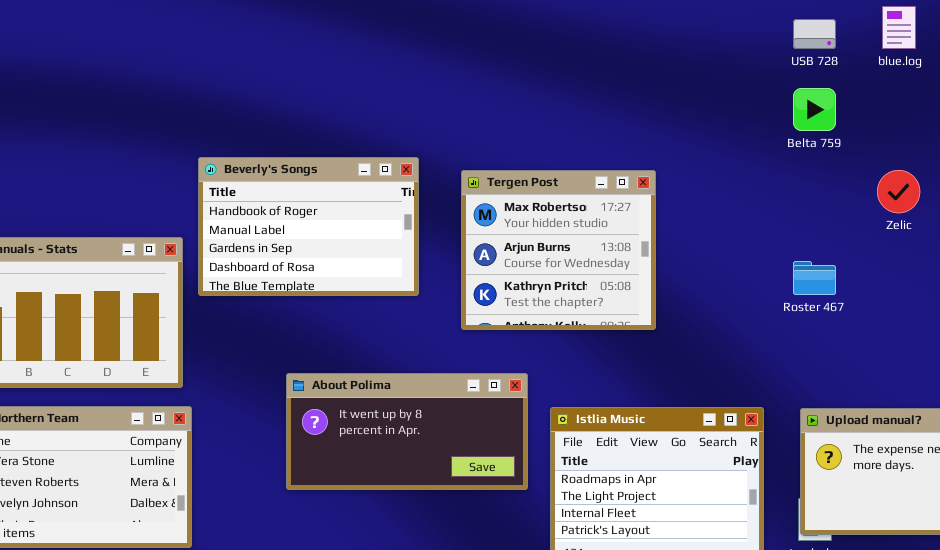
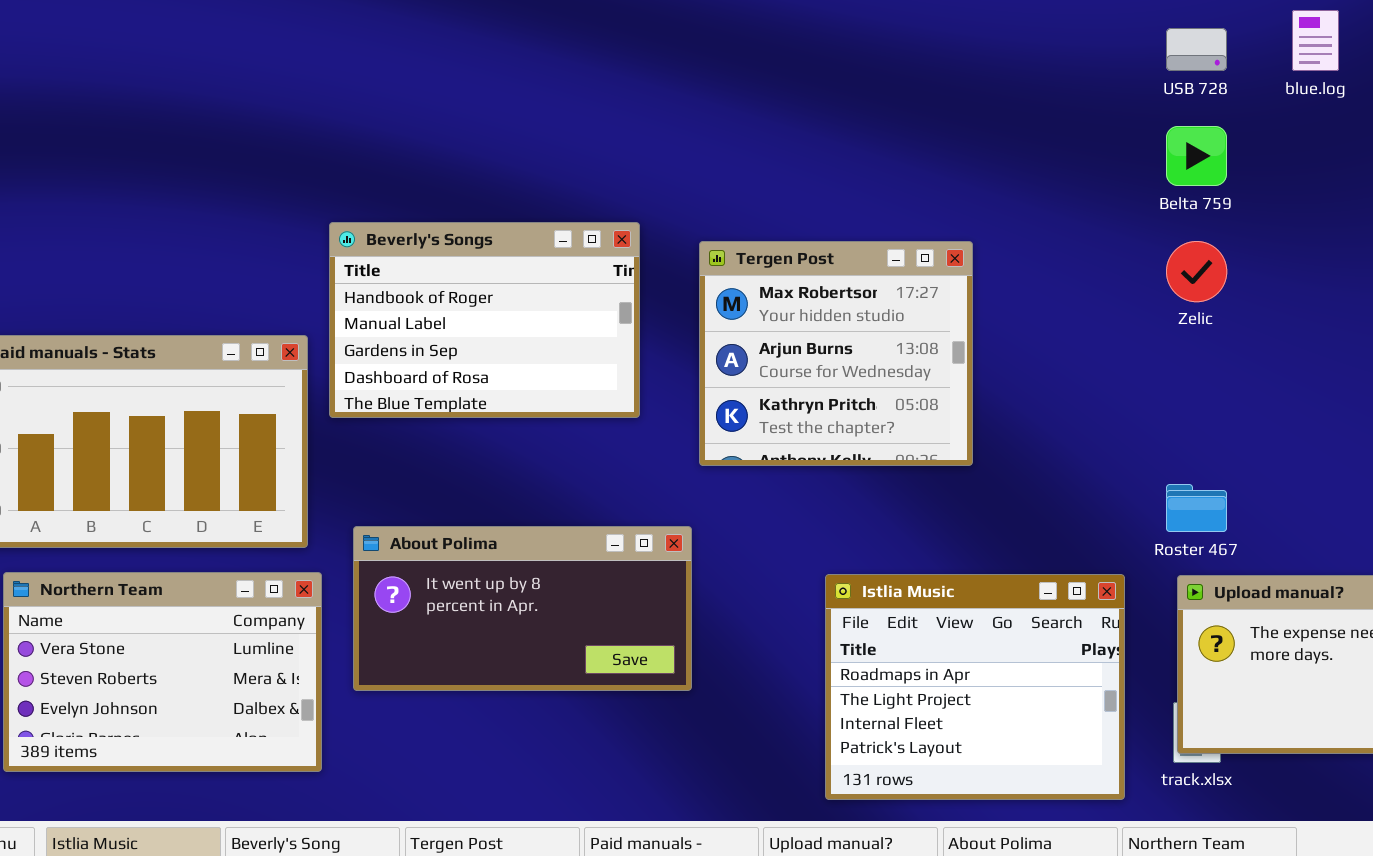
Zelic: [877,170,920,213] -> [1166,241,1227,302], moved
Roster 467: [793,261,836,295] -> [1166,484,1227,532], moved
About Polima: [286,373,528,490] -> [353,526,692,691], moved

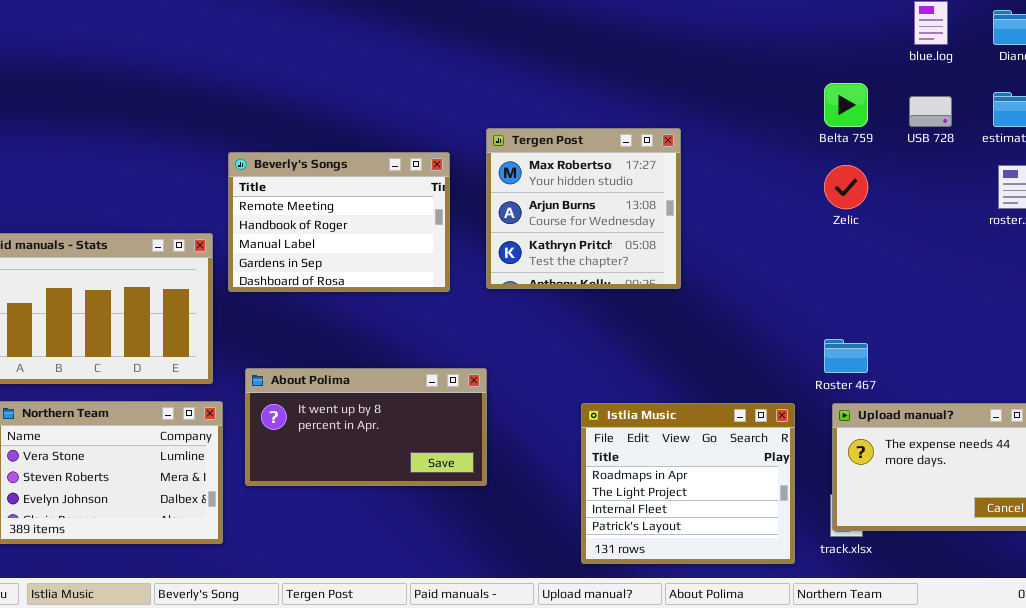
USB 728: [1166,28,1227,71] -> [909,96,952,127], moved
Beverly's Songs: [329,222,640,418] -> [228,152,450,292], scrolled up 1 row
Tergen Post: [699,241,973,466] -> [486,128,681,289], moved

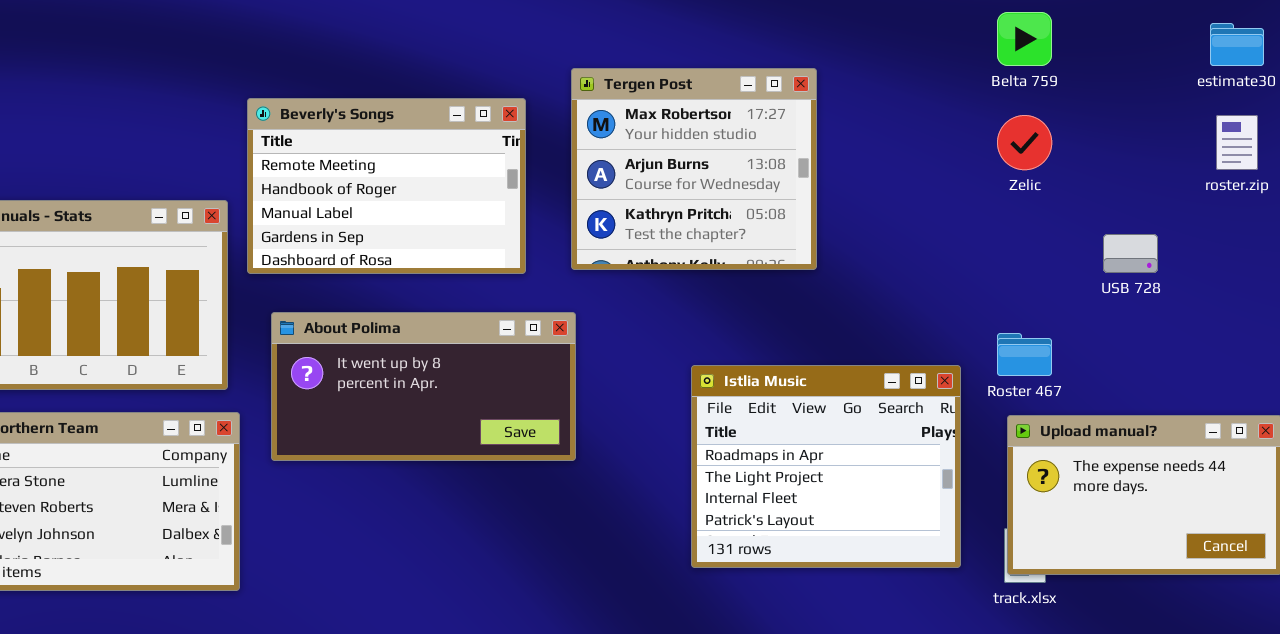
USB 728: [909,96,952,127] -> [1103,234,1158,273], moved
About Polima: [245,368,487,486] -> [271,312,576,461], moved
Istlia Music: [581,403,795,564] -> [691,365,961,568], moved

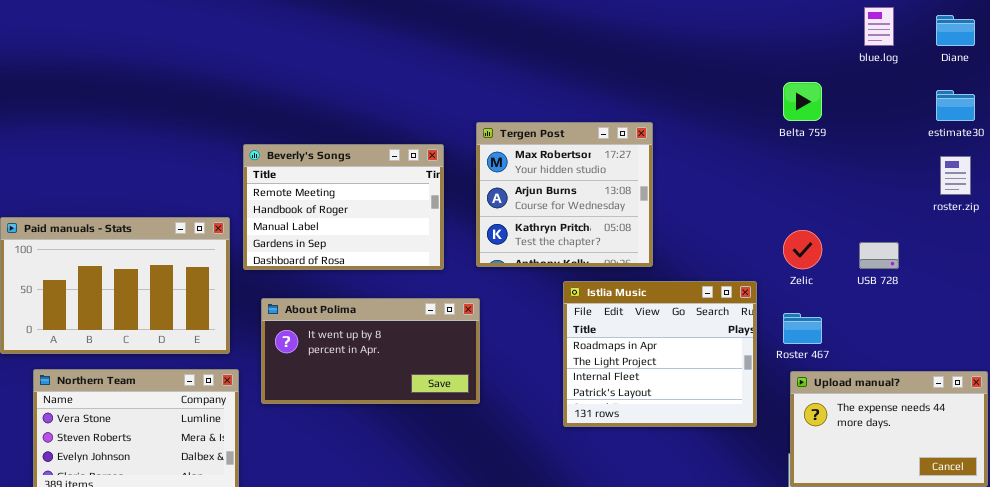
Zelic: [997,115,1052,170] -> [783,230,822,269], moved
Istlia Music: [691,365,961,568] -> [563,281,757,427], moved

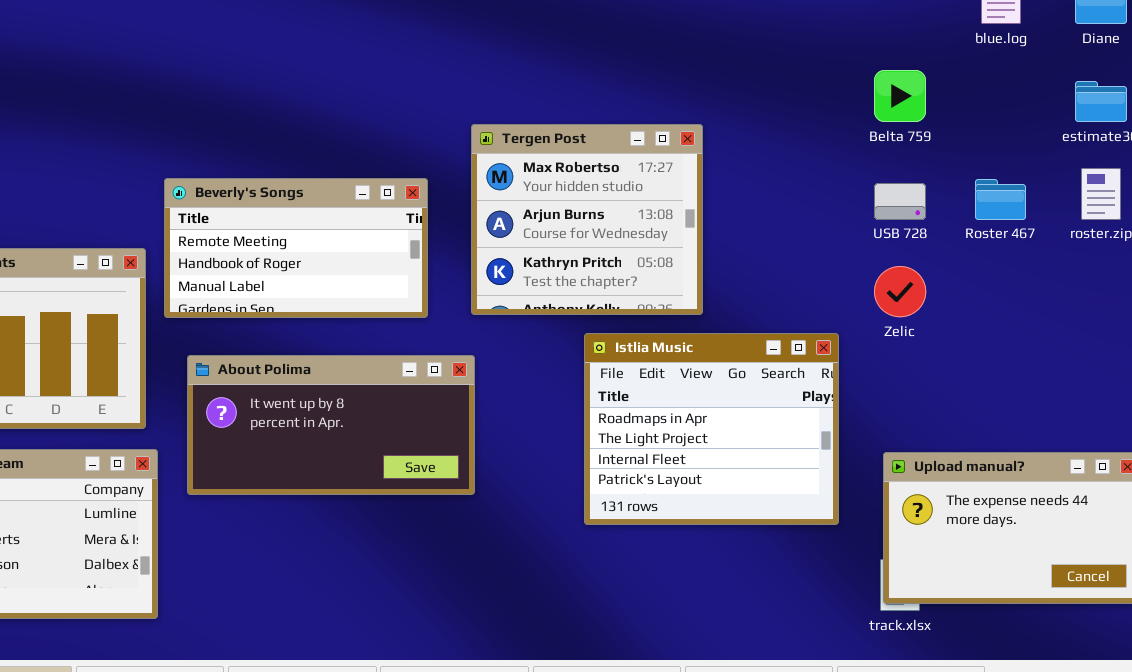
Beverly's Songs: [243,144,444,270] -> [164,178,428,318], resized
USB 728: [859,242,899,269] -> [874,183,926,220], moved
Roster 467: [783,313,822,344] -> [975,179,1026,220], moved

